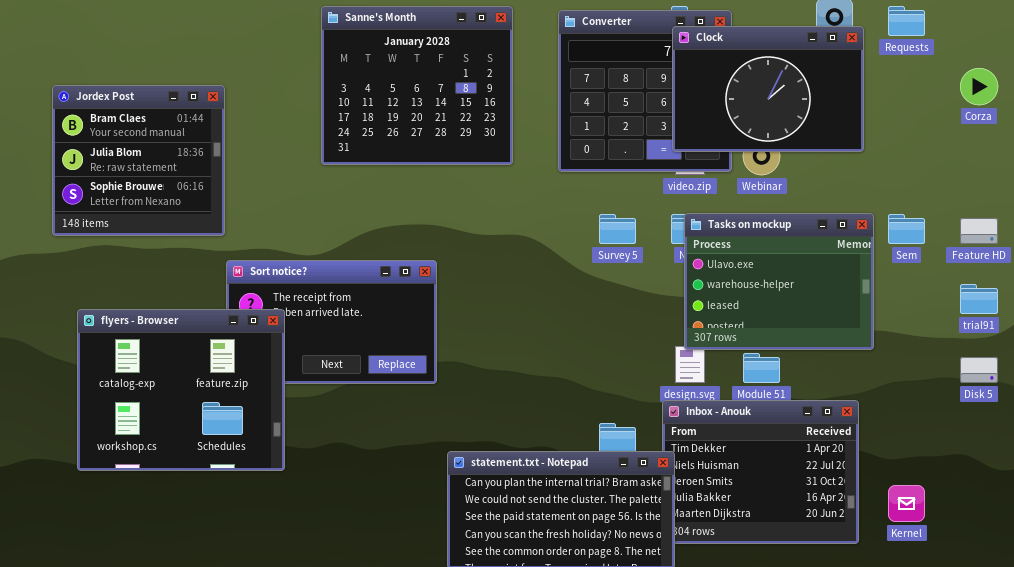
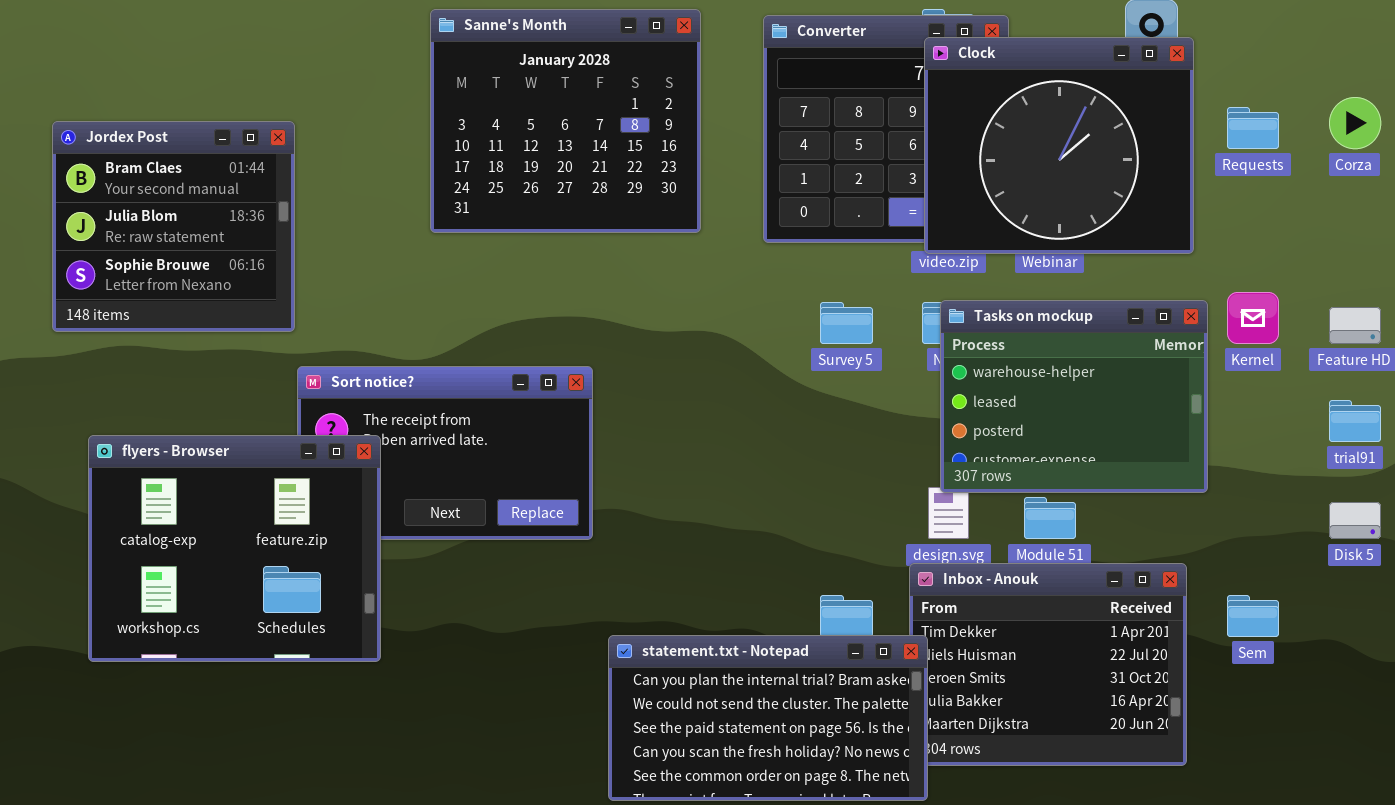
Requests: [888,6,925,36] -> [1227,107,1279,149], moved
Clock: [672,26,864,152] -> [924,37,1194,254], resized
Tasks on mockup: [684,213,874,350] -> [940,300,1208,493], scrolled down 1 row
Sem: [888,214,925,244] -> [1227,595,1279,637], moved
Kernel: [888,485,925,522] -> [1227,292,1279,344], moved

